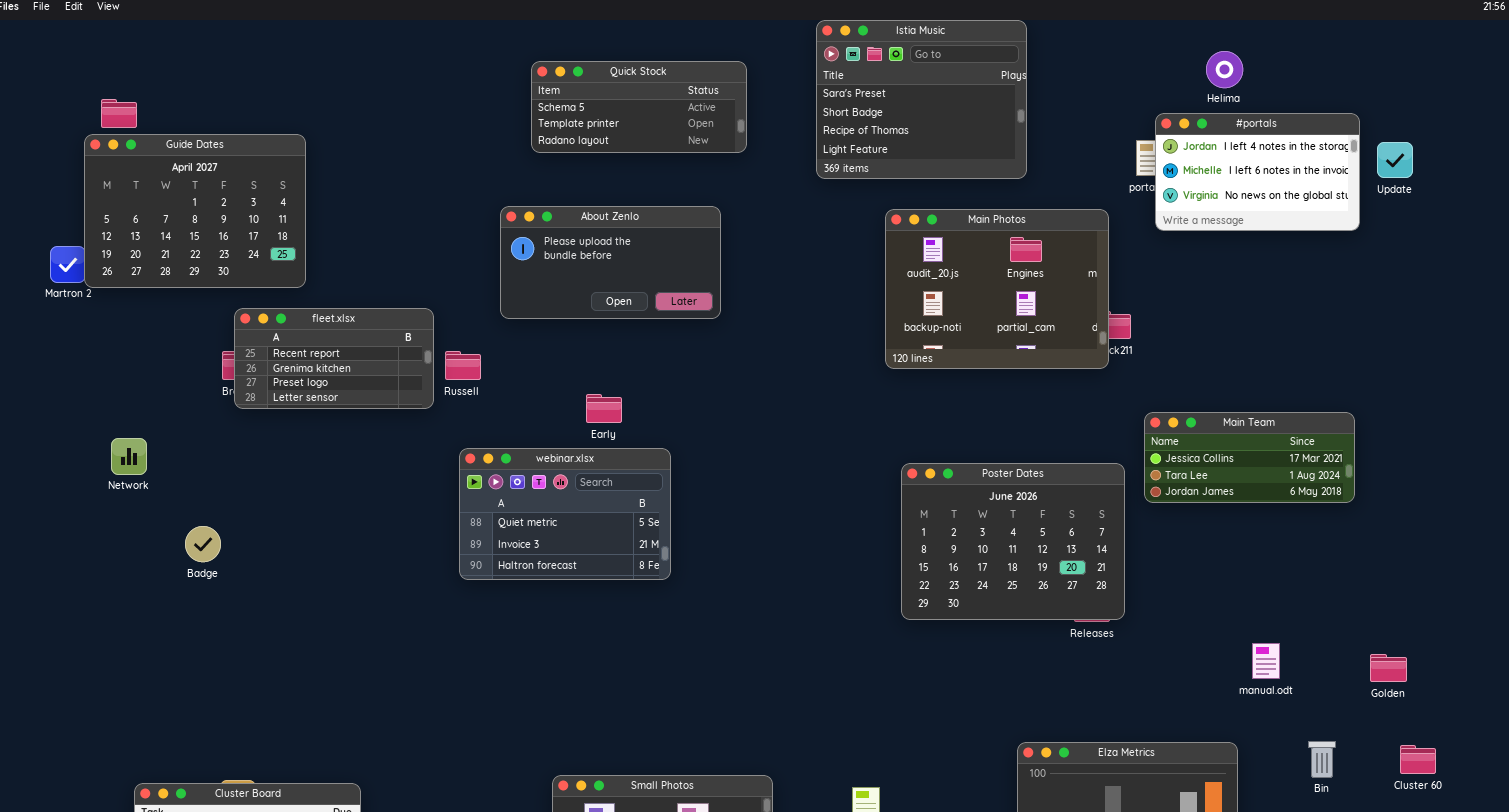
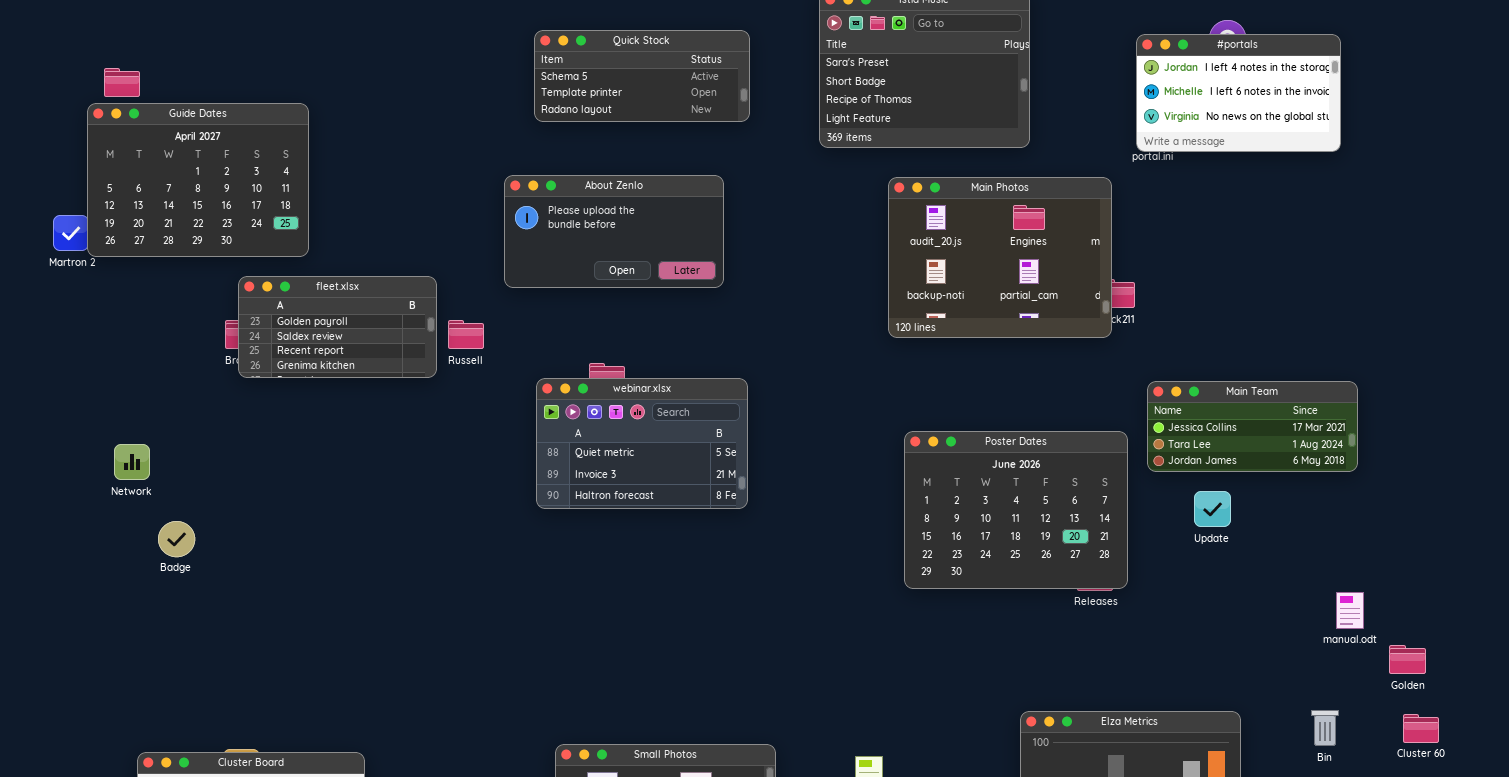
#portals: [1155,113,1360,231] -> [1136,34,1341,152], moved
Update: [1377,142,1413,178] -> [1194,491,1231,527], moved
fleet.xlsx: [234,308,434,409] -> [238,276,437,378], scrolled up 2 rows
Network: [111,438,147,475] -> [114,444,150,480], moved
webinar.xlsx: [459,448,671,580] -> [536,378,748,509], moved
Badge: [185,526,221,562] -> [158,521,195,557], moved
manual.odt: [1252,643,1280,679] -> [1336,592,1364,629], moved
Golden: [1370,654,1407,682] -> [1389,645,1426,674], moved

